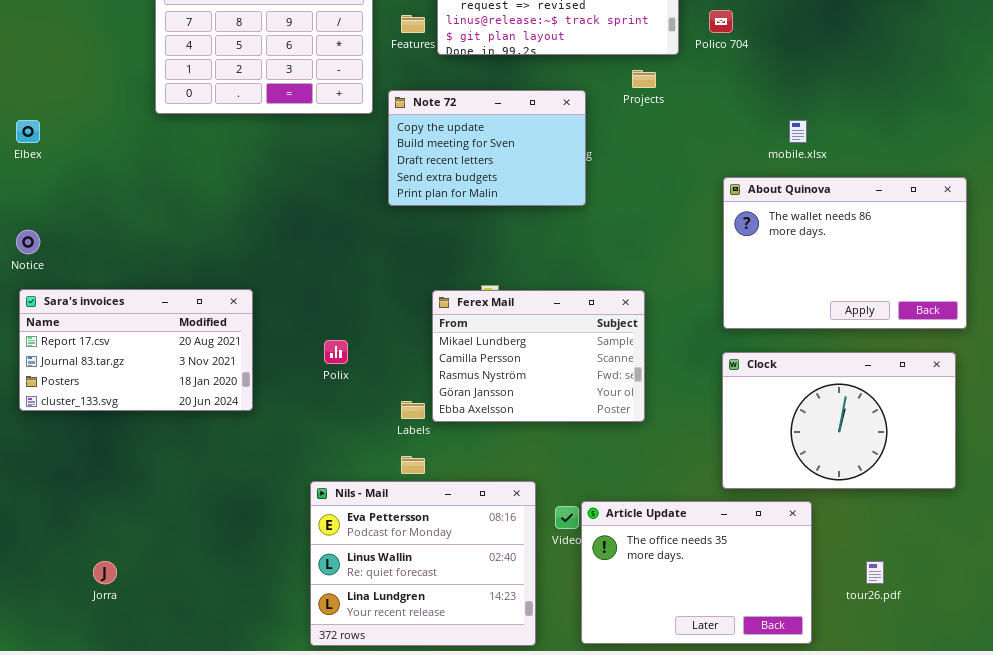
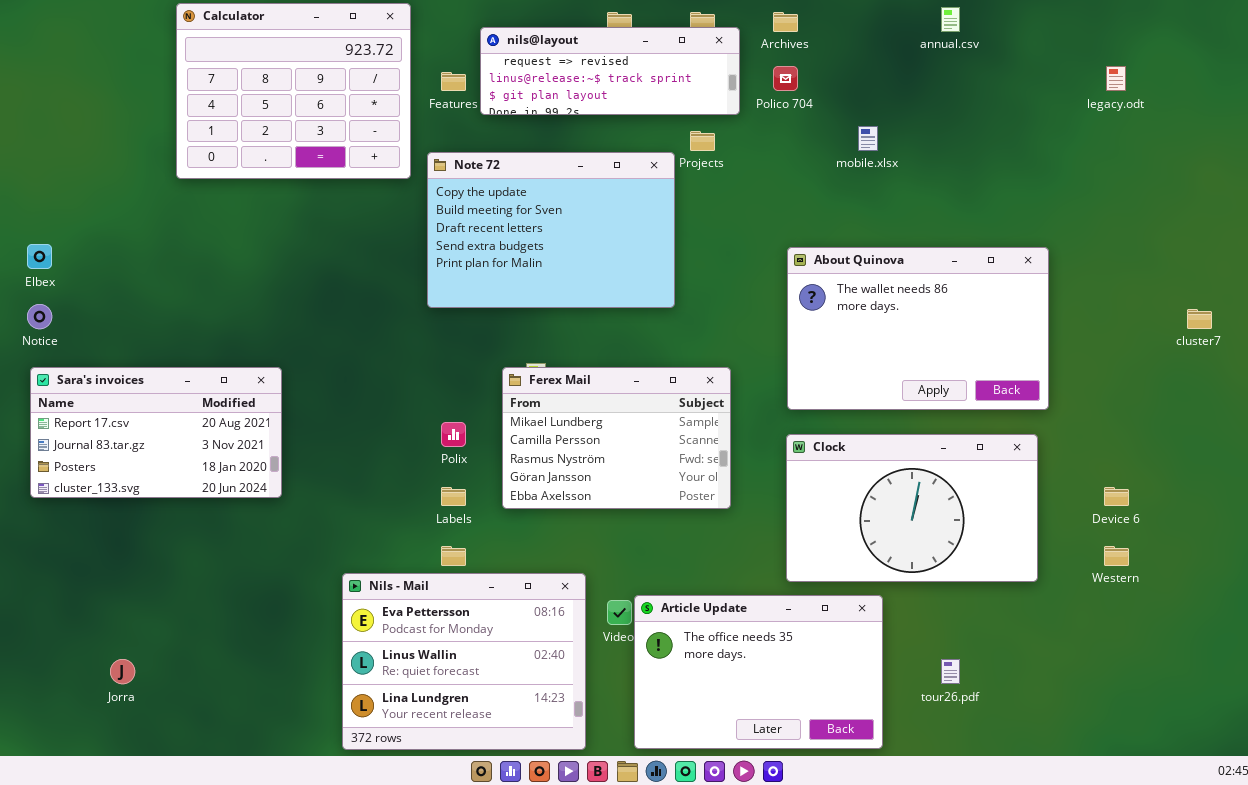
Note 72: [388,90,586,206] -> [427,152,675,308], resized
Elbex: [16,120,40,143] -> [27,244,52,269], moved
mobile.xlsx: [789,120,807,143] -> [858,126,878,151], moved
Ferex Mail: [432,290,645,422] -> [502,367,731,509], moved
Polix: [324,340,348,364] -> [441,422,466,447], moved

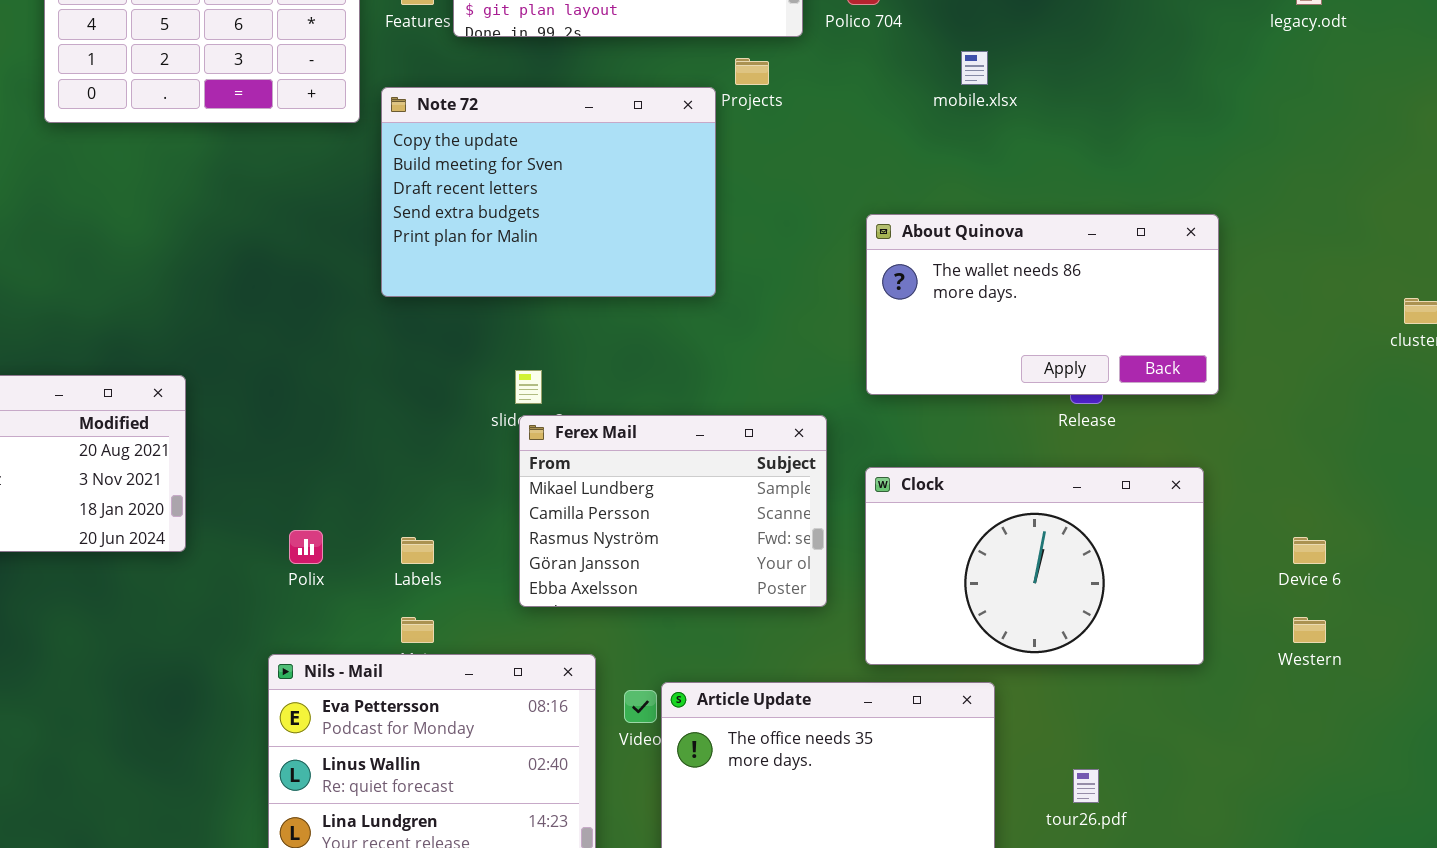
About Quinova: [787,247,1049,410] -> [866,214,1219,395], resized
Ferex Mail: [502,367,731,509] -> [519,415,827,607], moved
Polix: [441,422,466,447] -> [289,530,323,564], moved

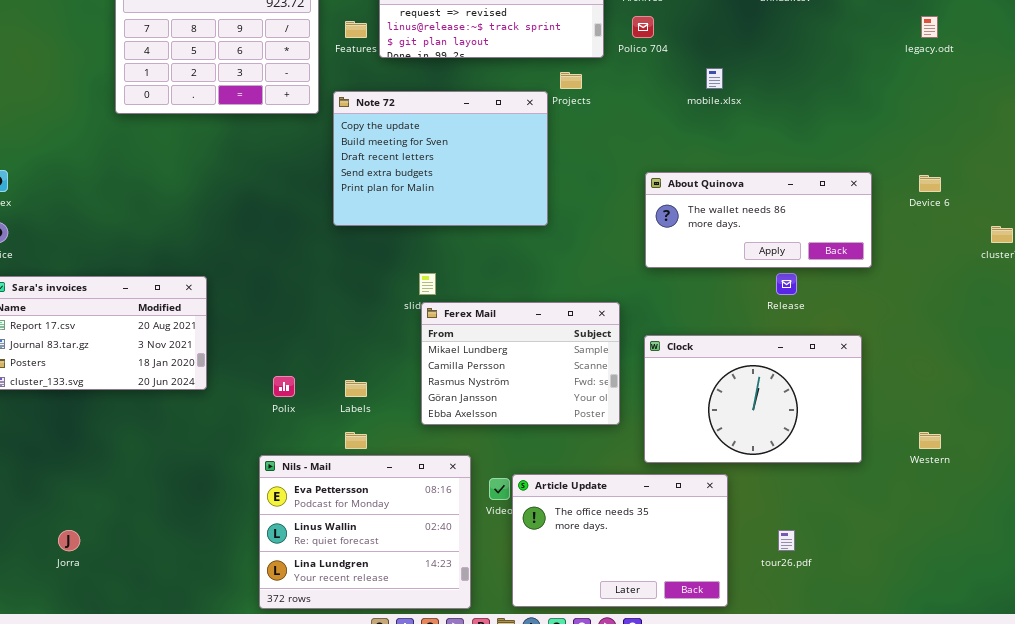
About Quinova: [866,214,1219,395] -> [645,172,872,268], resized
Device 6: [1293,537,1326,564] -> [919,175,941,192], moved

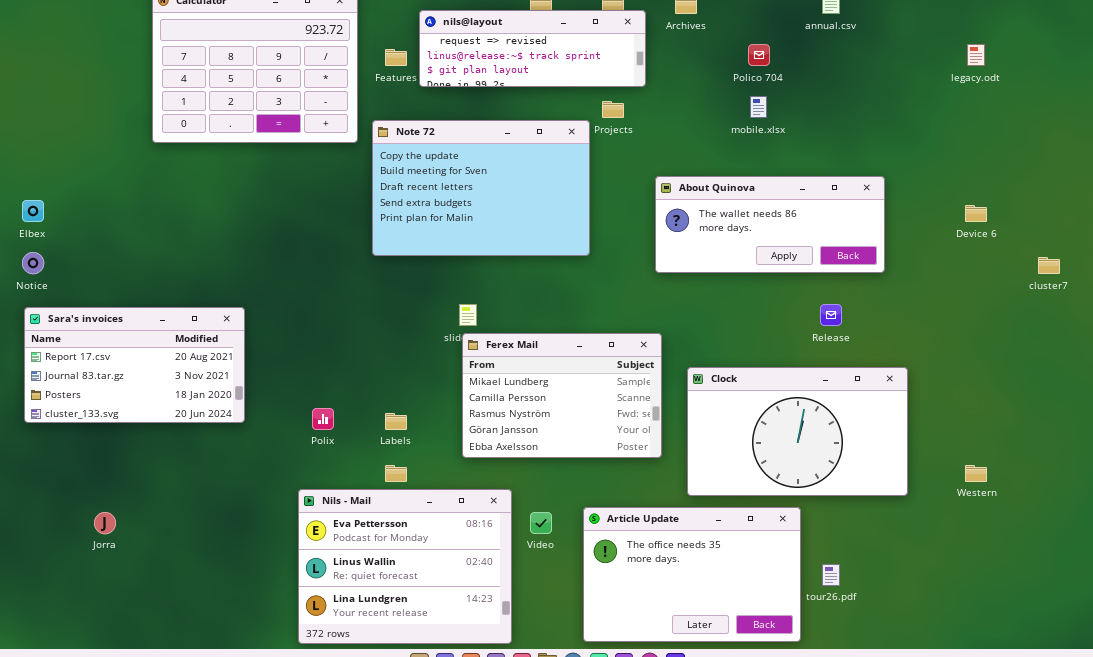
Polico 704: [632,16,654,38] -> [748,44,770,66], moved
About Quinova: [645,172,872,268] -> [655,176,885,273], moved
Article Update: [512,474,728,607] -> [583,507,801,642], moved
Jorra: [58,530,80,551] -> [94,512,116,534], moved

